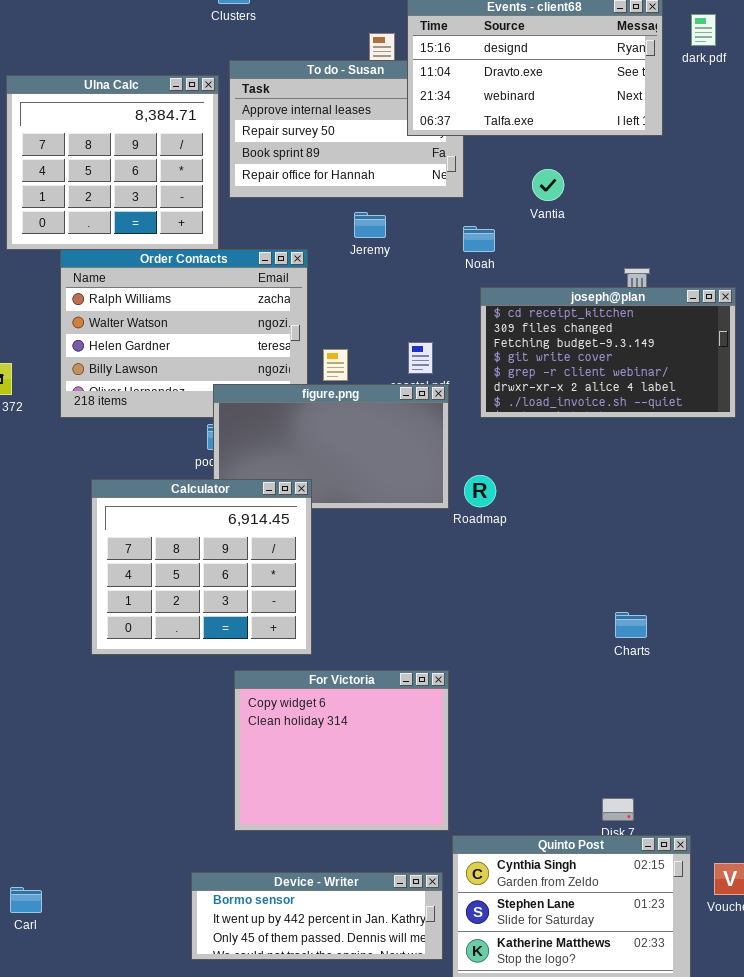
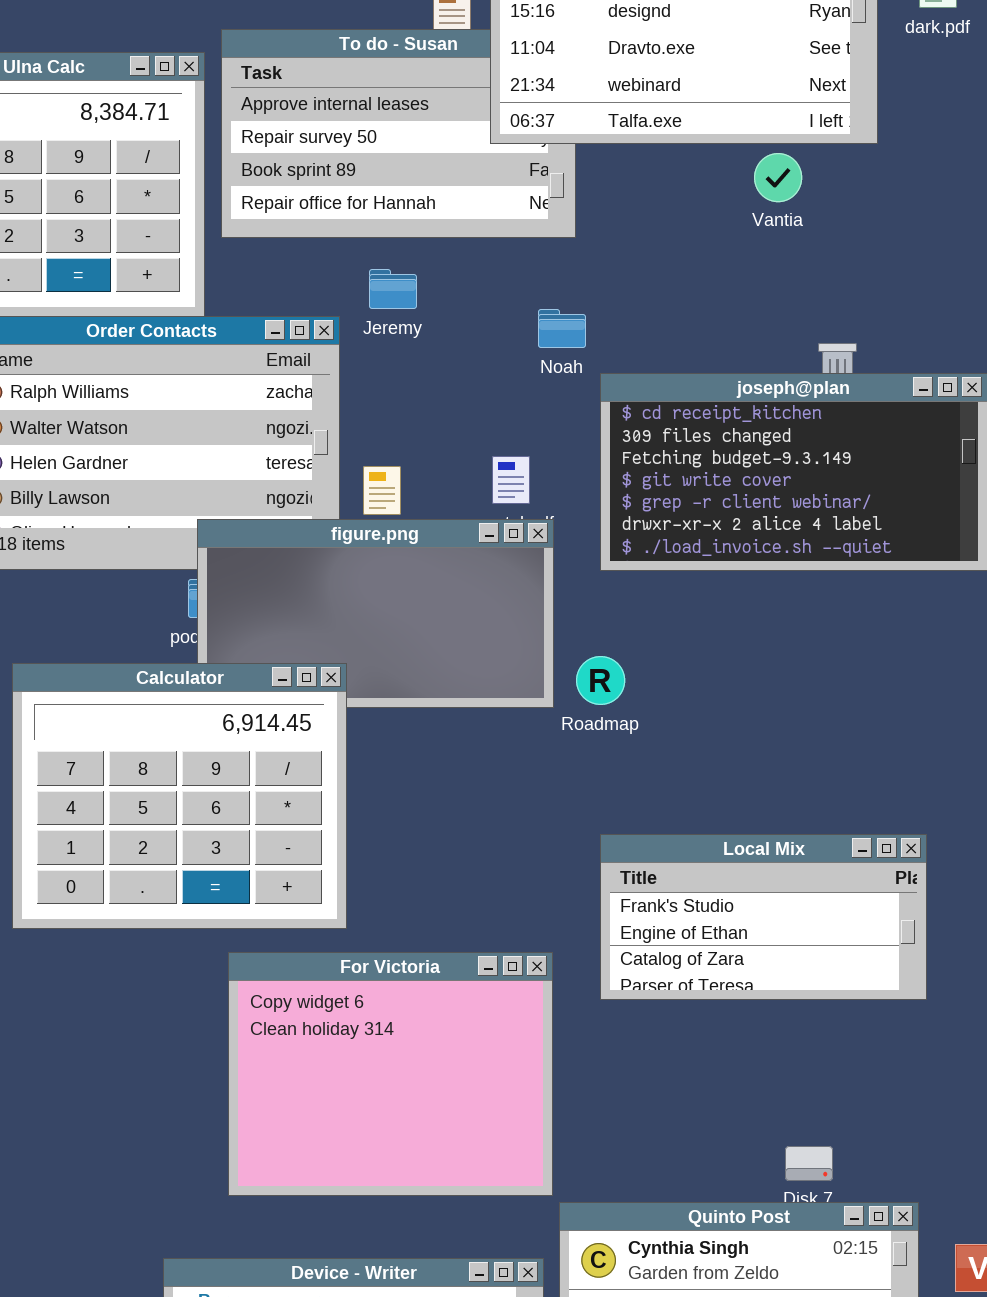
Vantia: [532,169,564,201] -> [754,153,802,202], moved
Jeremy: [354,212,386,238] -> [369,269,417,309], moved
Noah: [463,226,495,252] -> [538,309,586,348], moved
Local Mix: none -> [600,834,927,1000], opened

